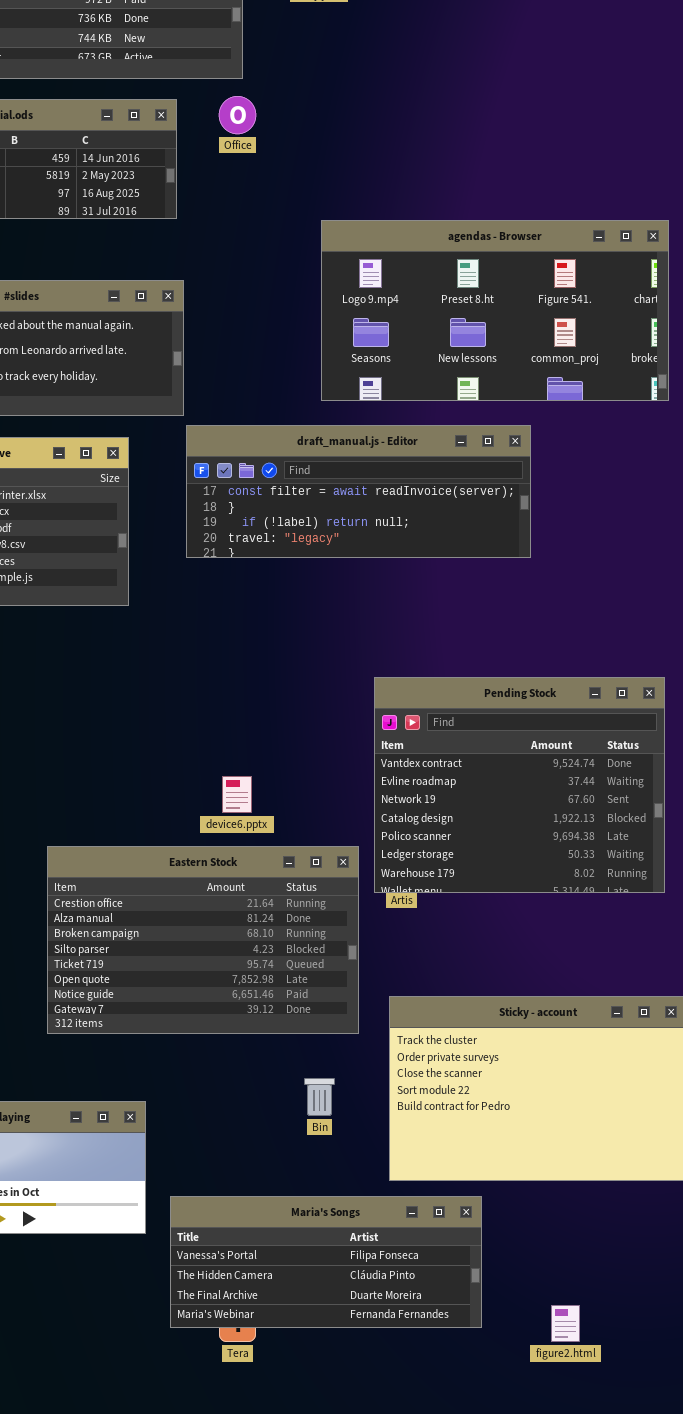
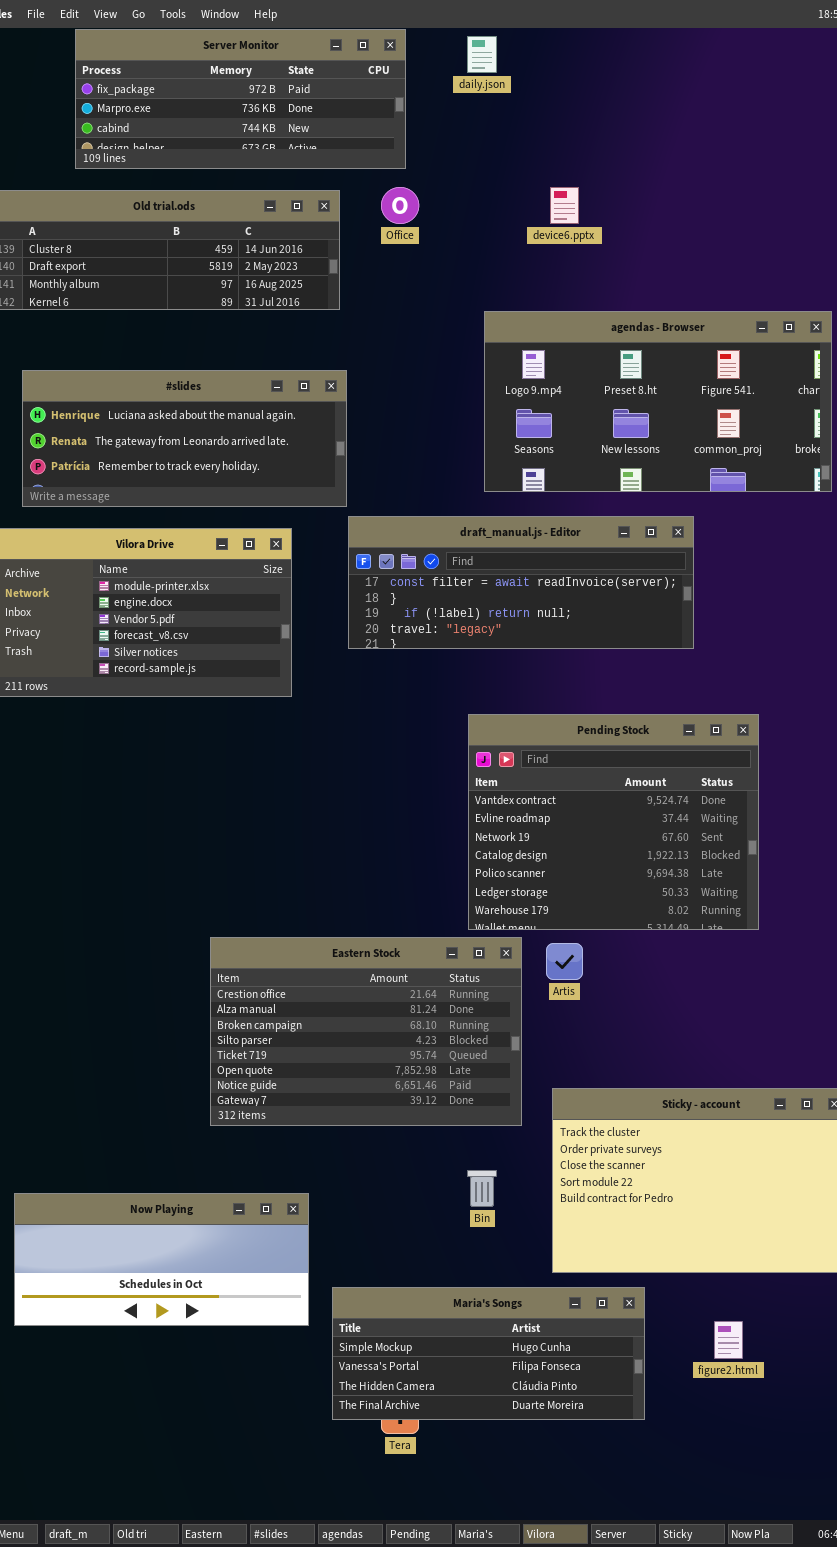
Pending Stock: [374,677,665,893] -> [468,714,759,930], moved
device6.pptx: [222,776,252,813] -> [550,187,579,224], moved
Maria's Songs: [170,1196,482,1328] -> [332,1287,645,1420], scrolled up 1 row
figure2.html: [551,1305,580,1342] -> [714,1321,743,1359], moved

